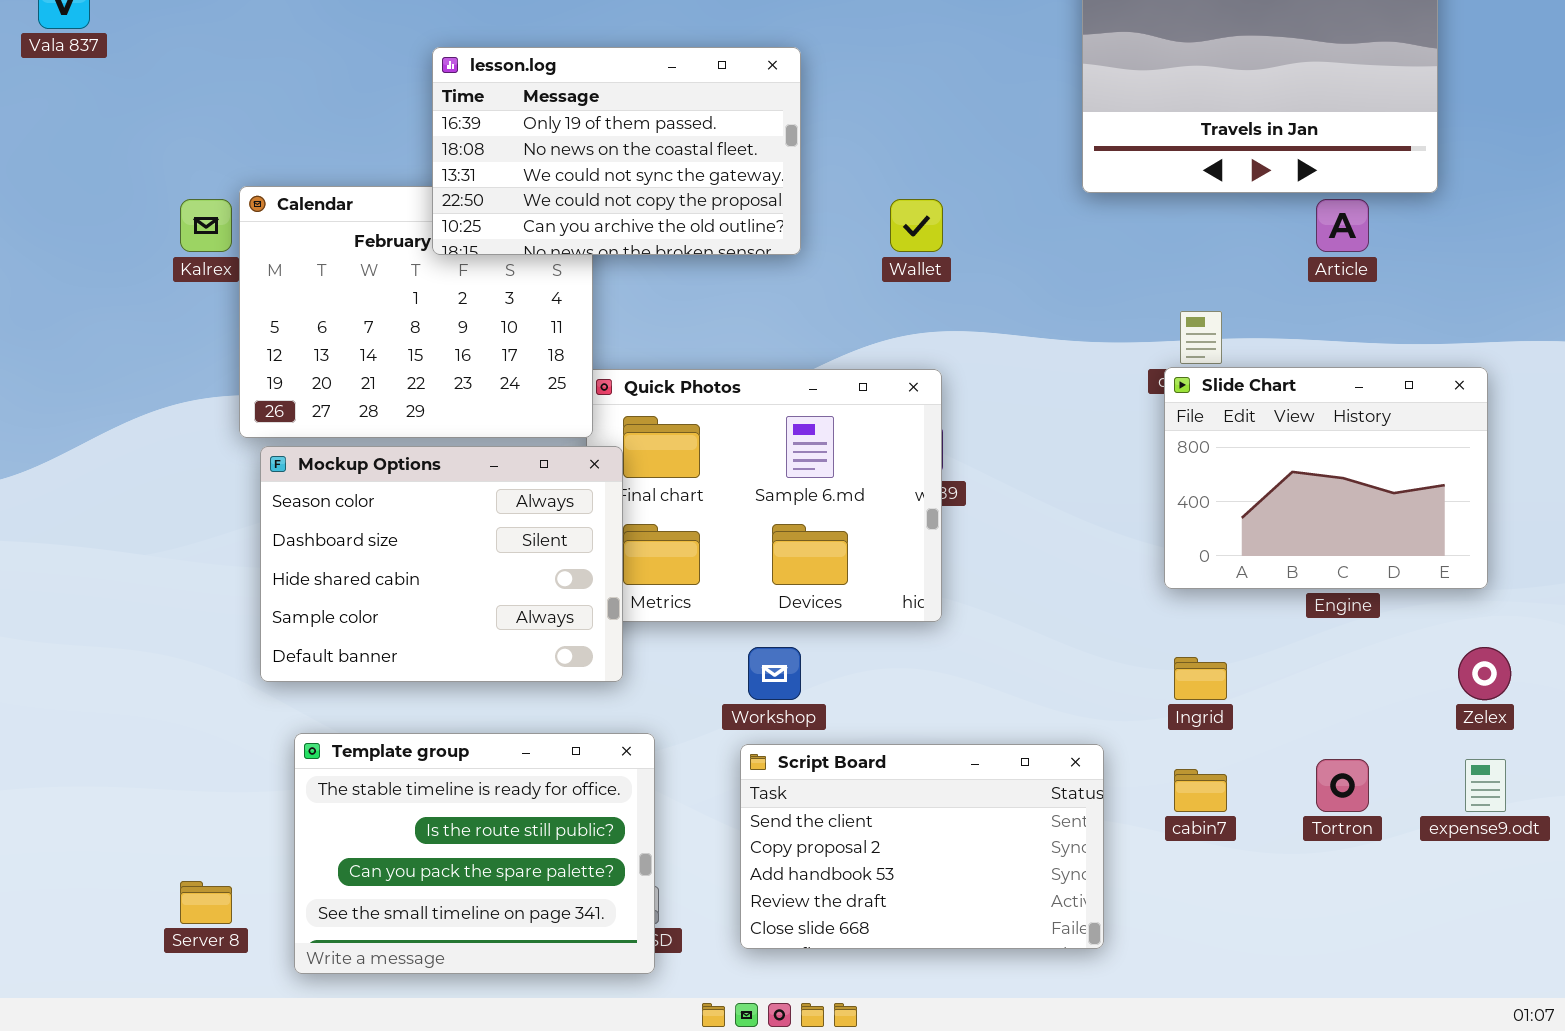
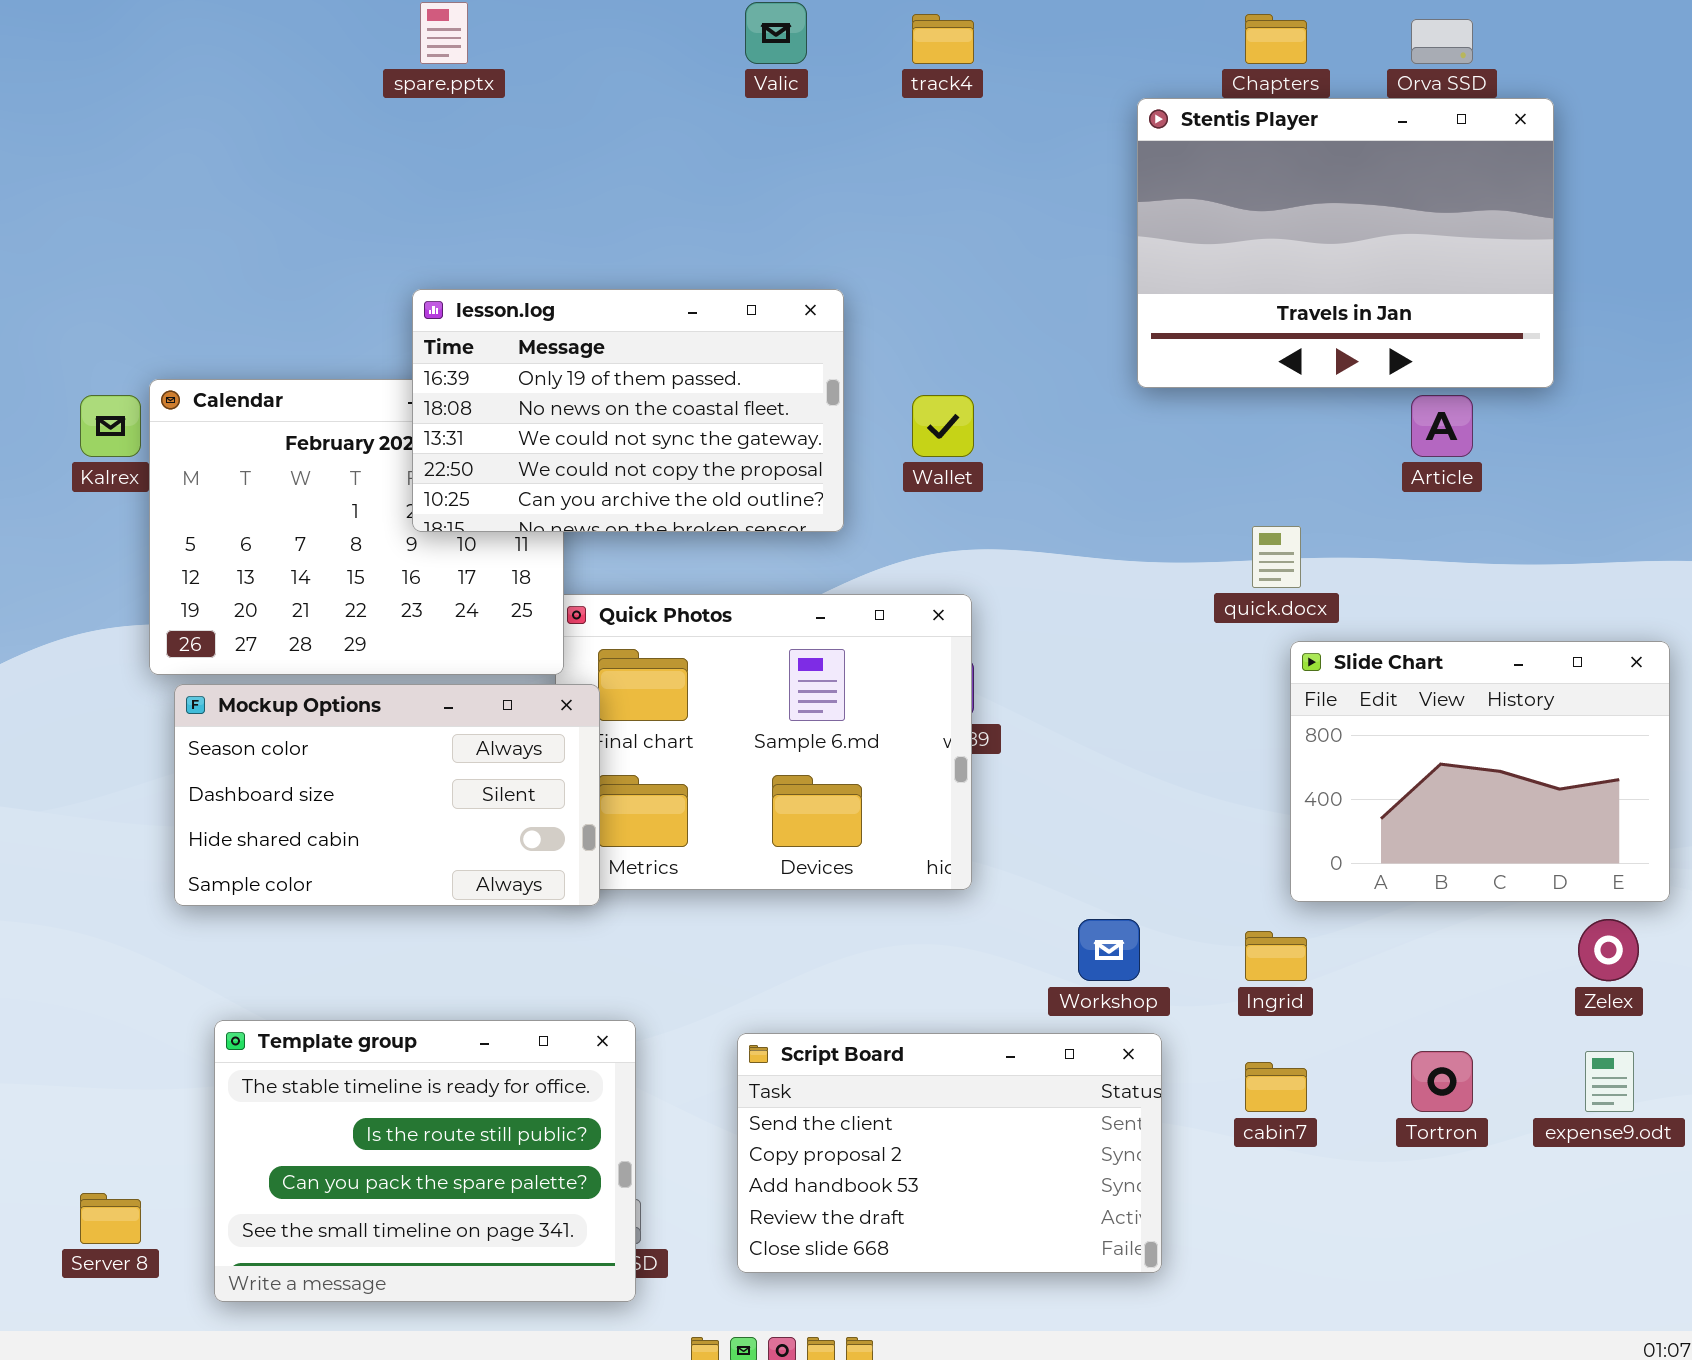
lesson.log: [432,47,801,255] -> [412,289,844,532], moved
Slide Chart: [1164,367,1488,589] -> [1290,641,1670,902], moved
Mockup Options: [260,446,623,682] -> [174,684,600,906], resized
Workshop: [748,647,801,700] -> [1078,919,1140,981], moved

